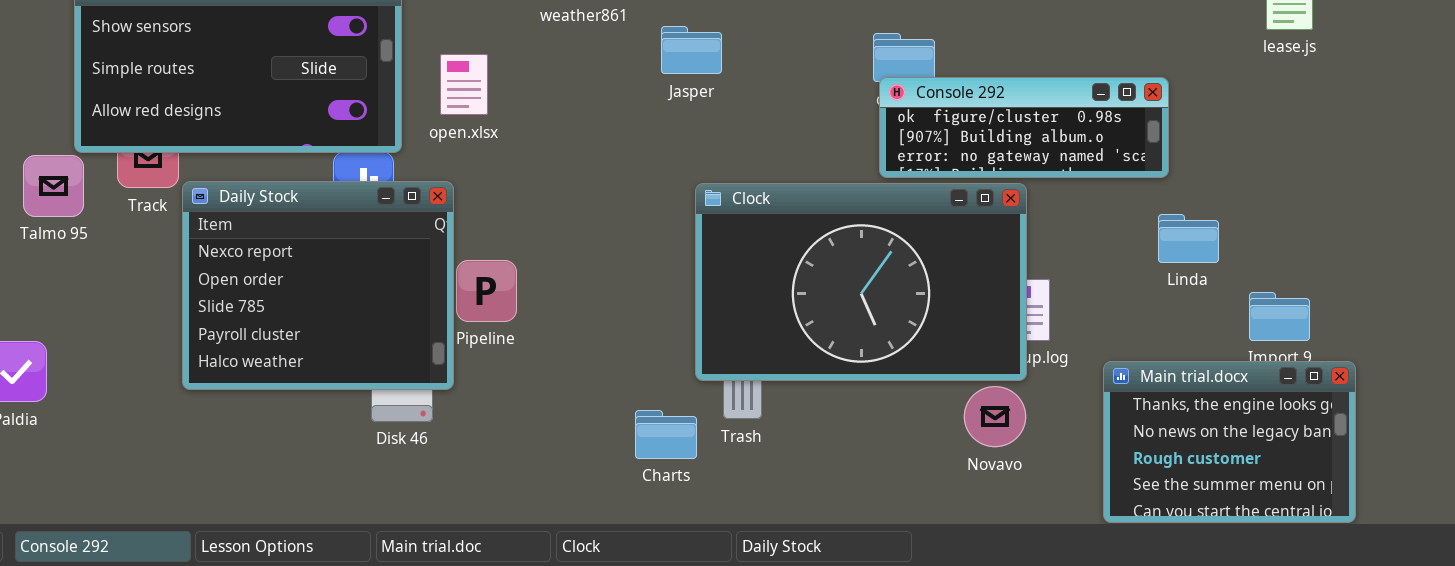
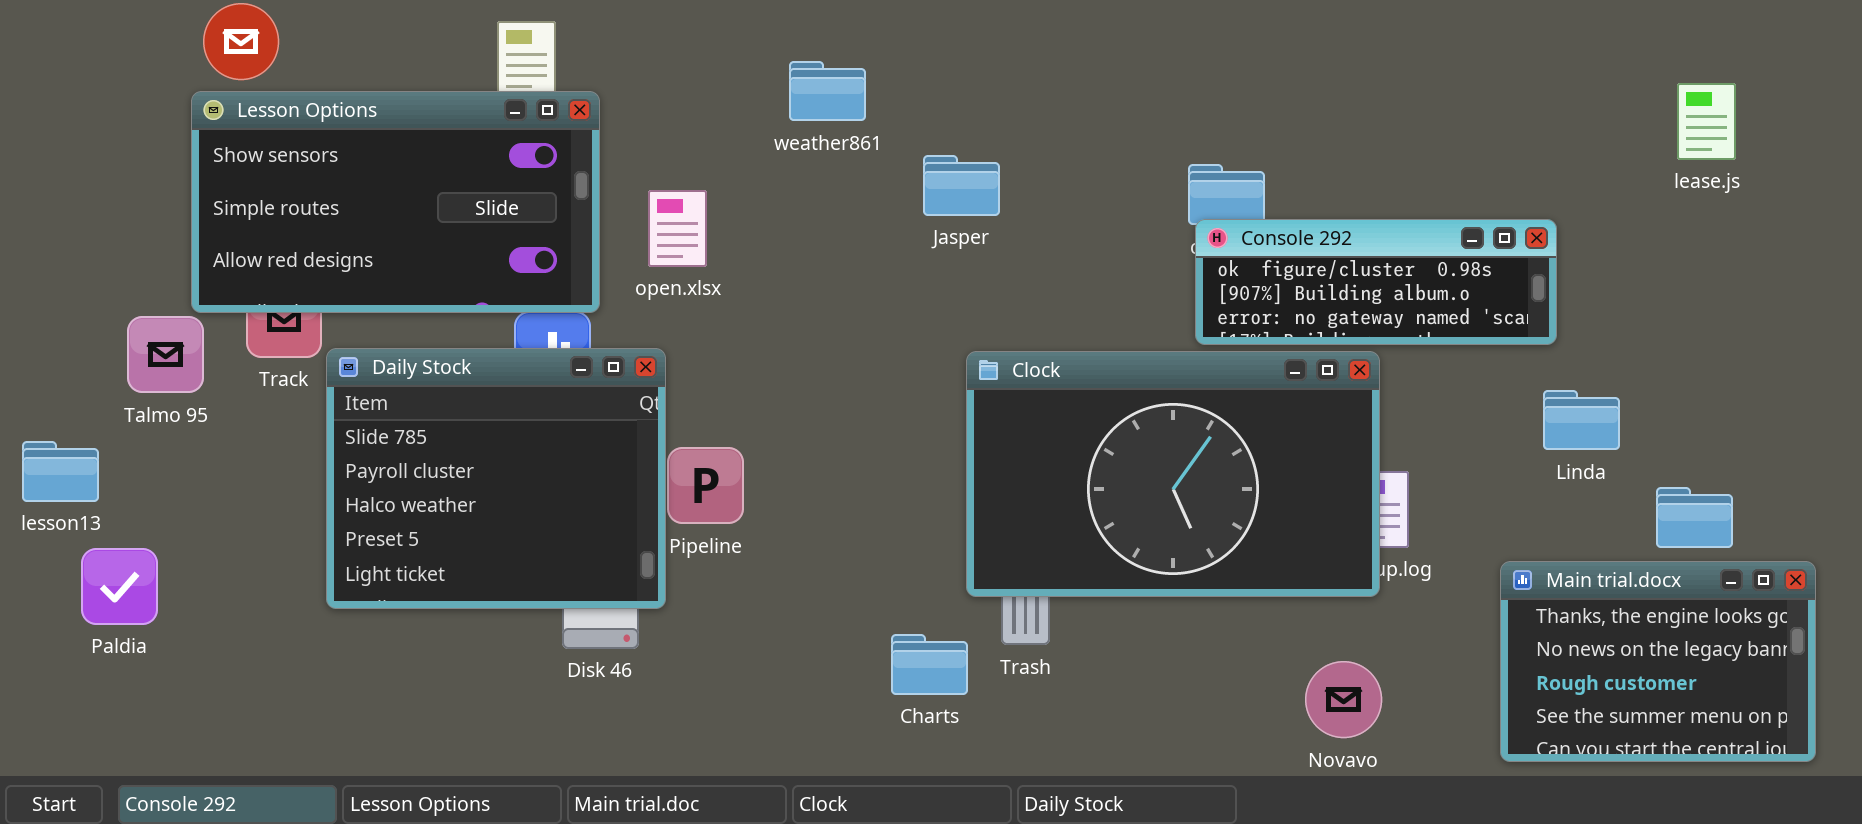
Daily Stock: [182,181,454,390] -> [326,348,666,609], scrolled down 2 rows
Main trial.docx: [1103,361,1356,523] -> [1500,561,1816,762], moved
Novavo: [964,386,1026,447] -> [1305,661,1382,738], moved

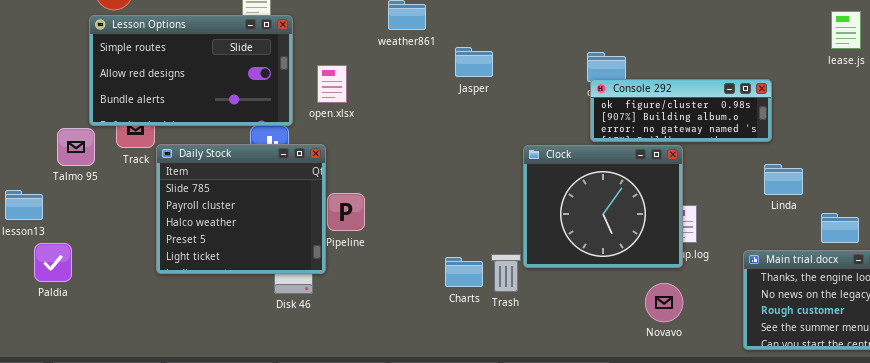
Lesson Options: [191,91,600,313] -> [89,15,293,126], scrolled down 1 row
Clock: [966,351,1380,597] -> [523,145,683,268], resized
Charts: [891,634,968,695] -> [445,257,483,287], moved
Novavo: [1305,661,1382,738] -> [645,283,683,322], moved

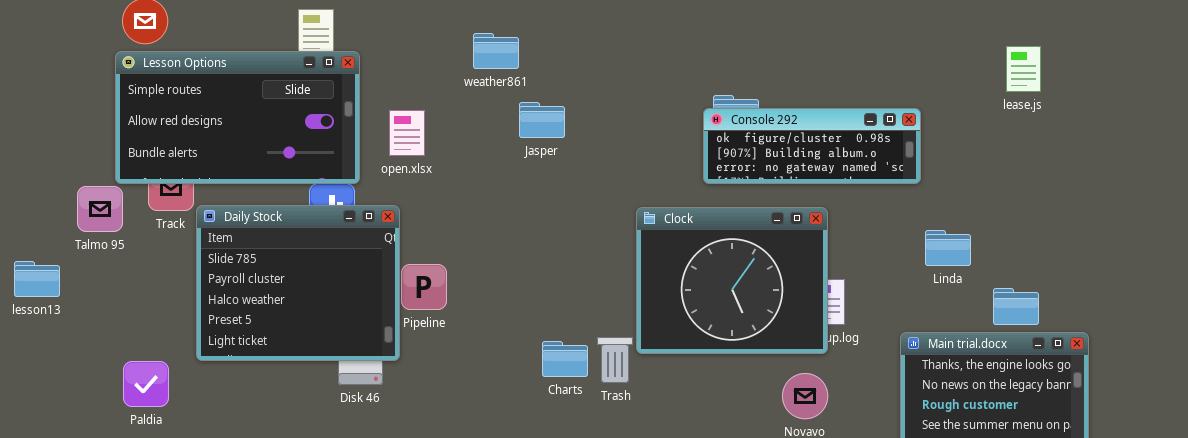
Jasper: [455,47,493,77] -> [519,102,565,138], moved
Console 292: [590,79,772,142] -> [703,108,921,184], moved
Paldia: [34,243,72,282] -> [123,361,169,407], moved

